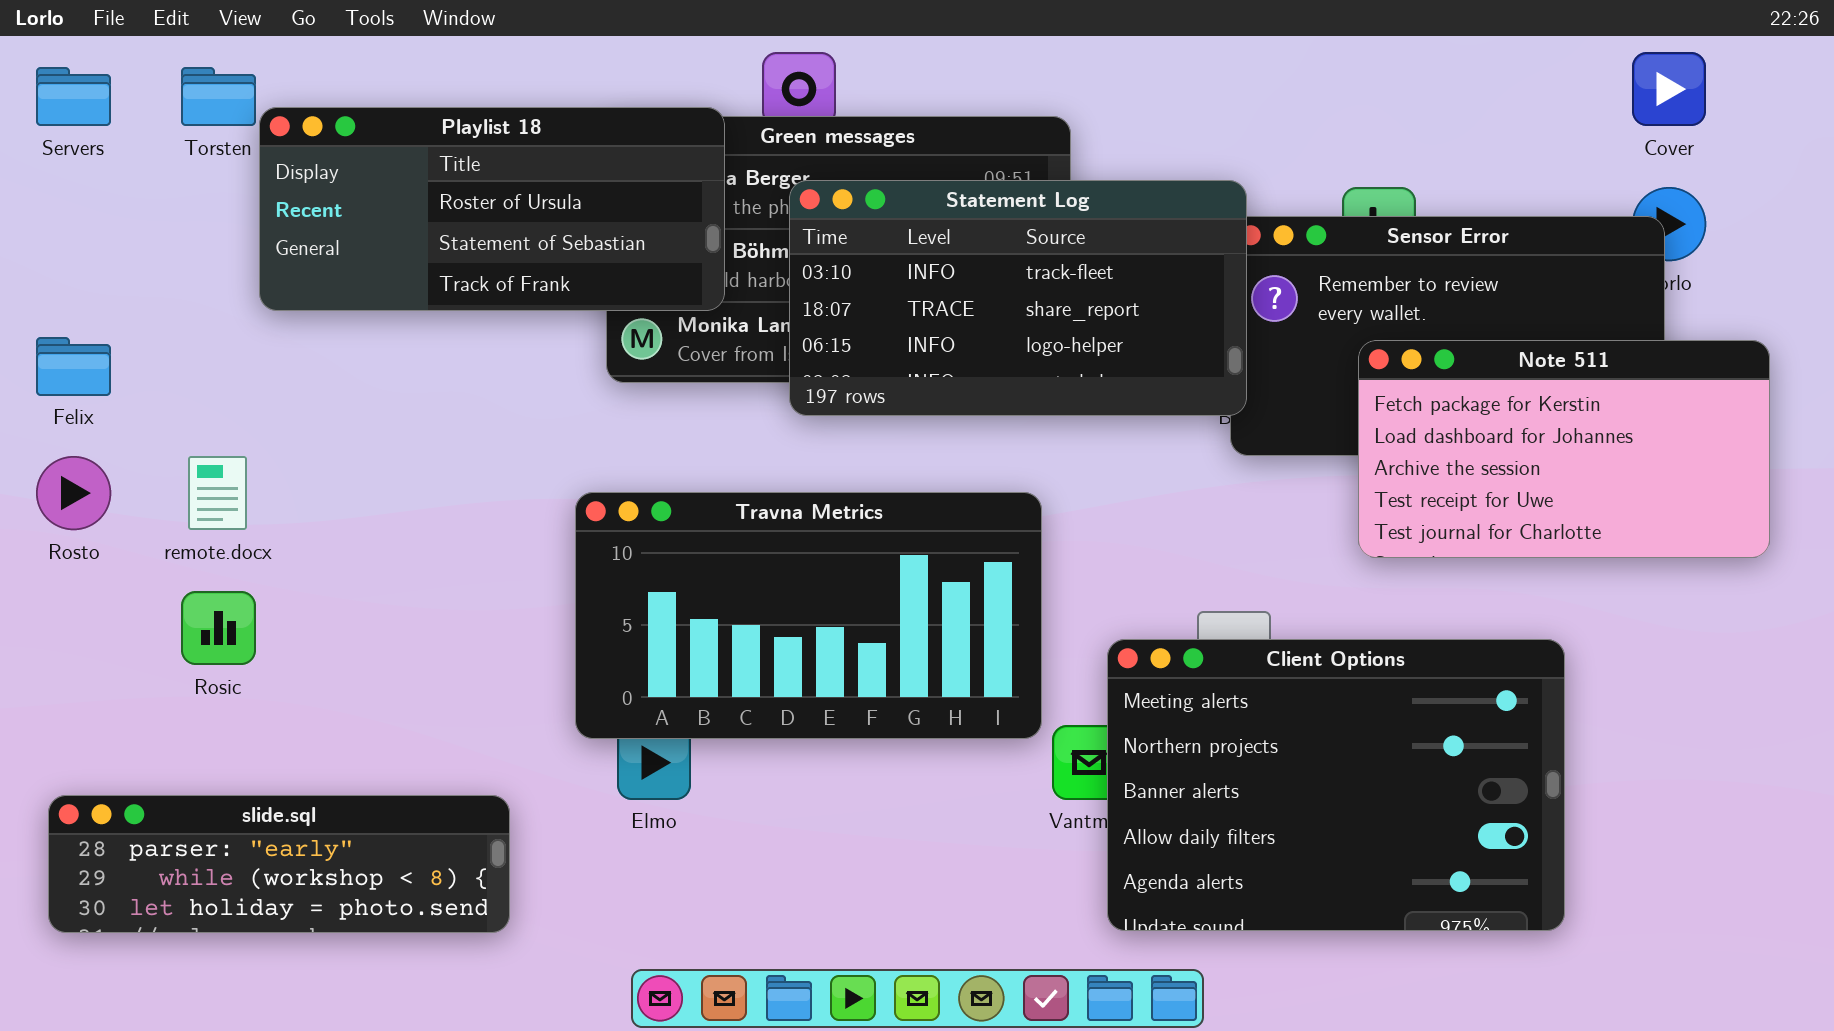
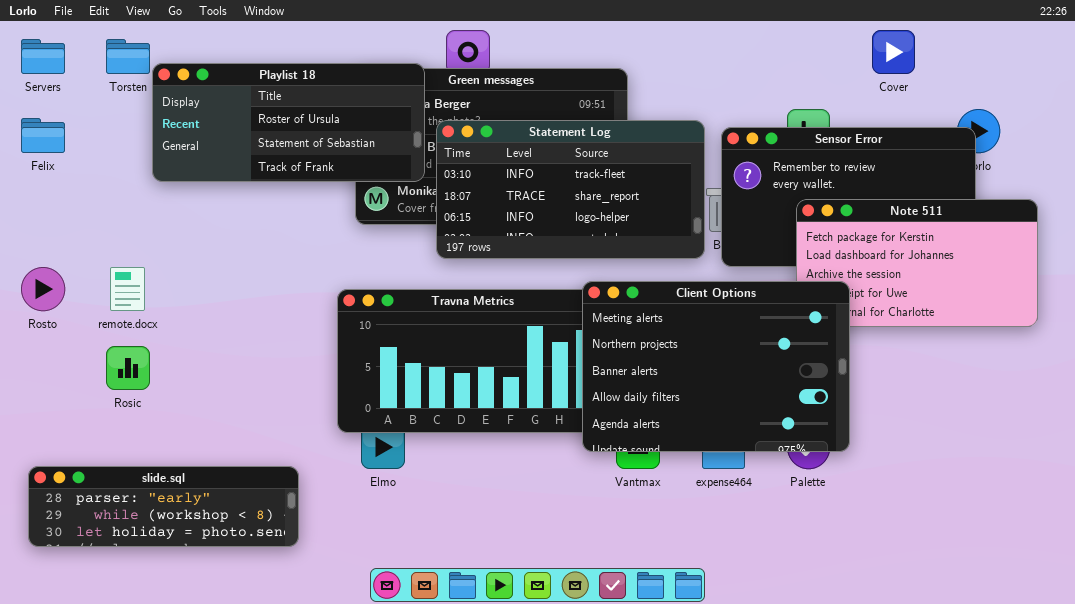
Cover: [1632,52,1706,126] -> [872,30,915,74], moved
Statement Log: [789,180,1247,416] -> [436,120,705,259], moved
Felix: [36,337,111,396] -> [21,118,65,153], moved
Client Options: [1107,639,1565,931] -> [582,281,850,452], moved

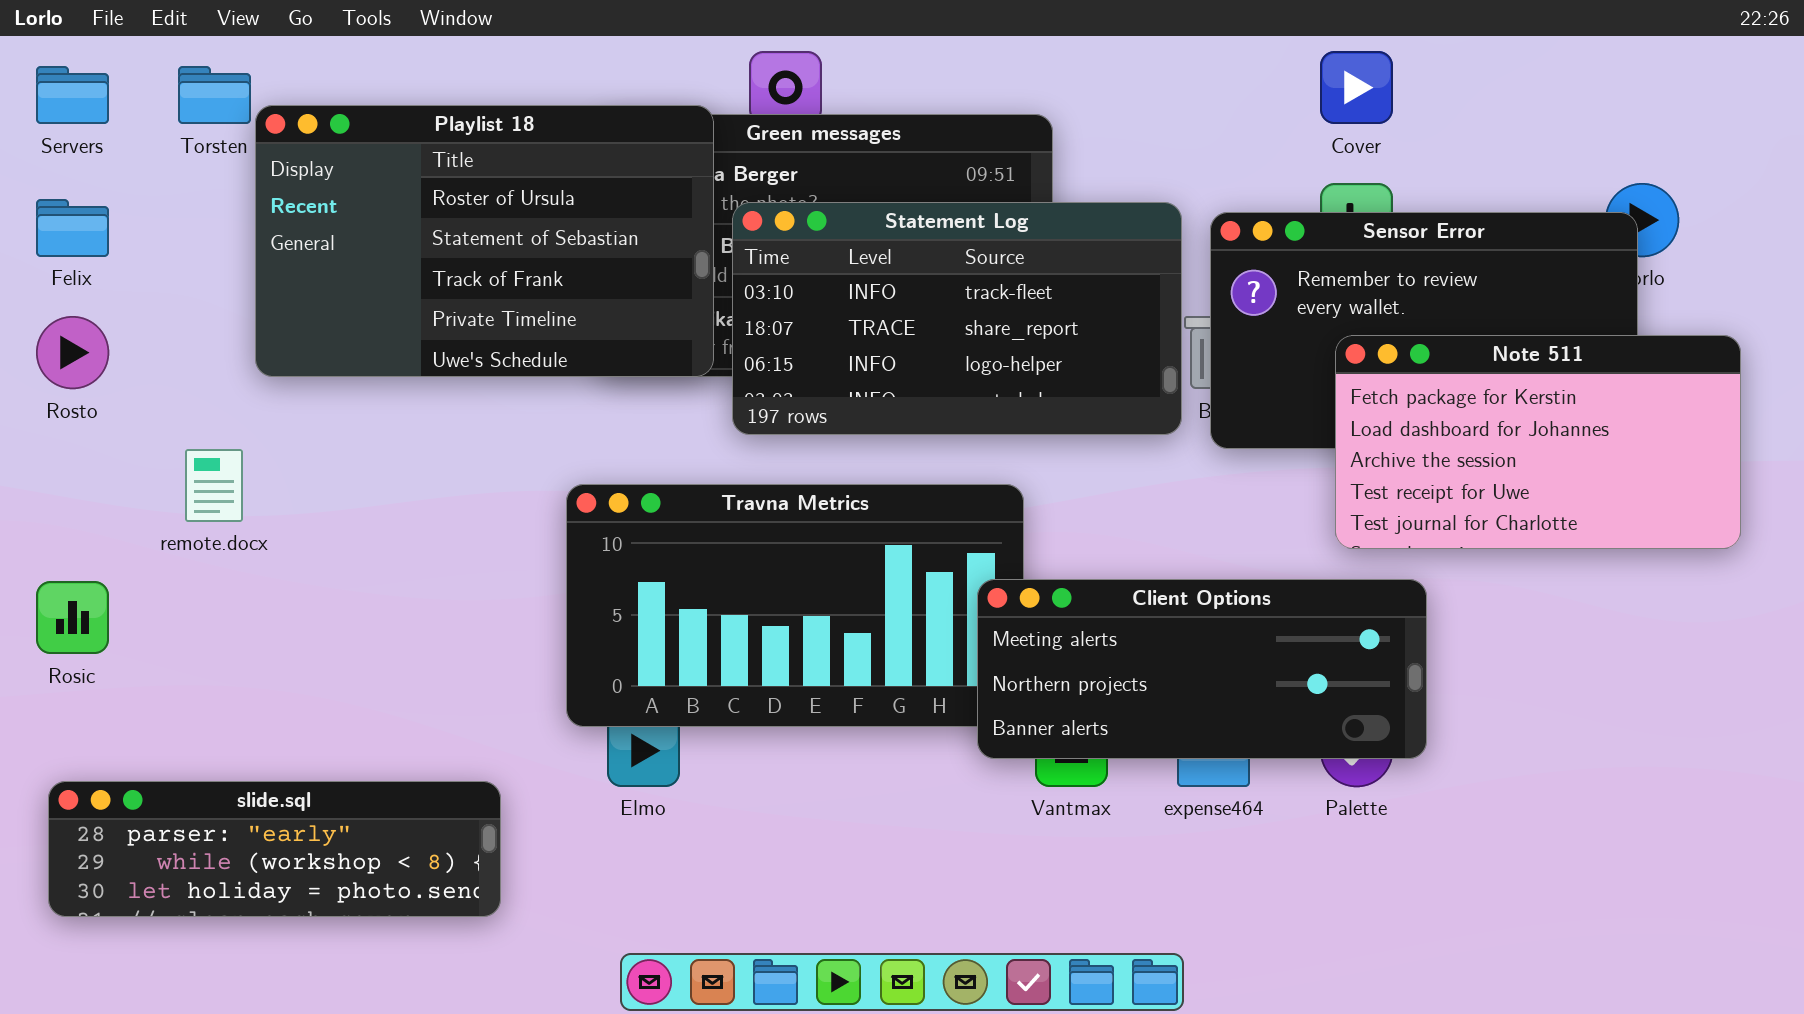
Cover: [872,30,915,74] -> [1320,51,1393,124], moved
Playlist 18: [152,63,425,182] -> [255,105,714,377], resized
Rosto: [21,267,65,311] -> [36,316,109,389], moved
Client Options: [582,281,850,452] -> [977,579,1427,759], resized
Rosic: [106,346,150,390] -> [36,581,109,654], moved

